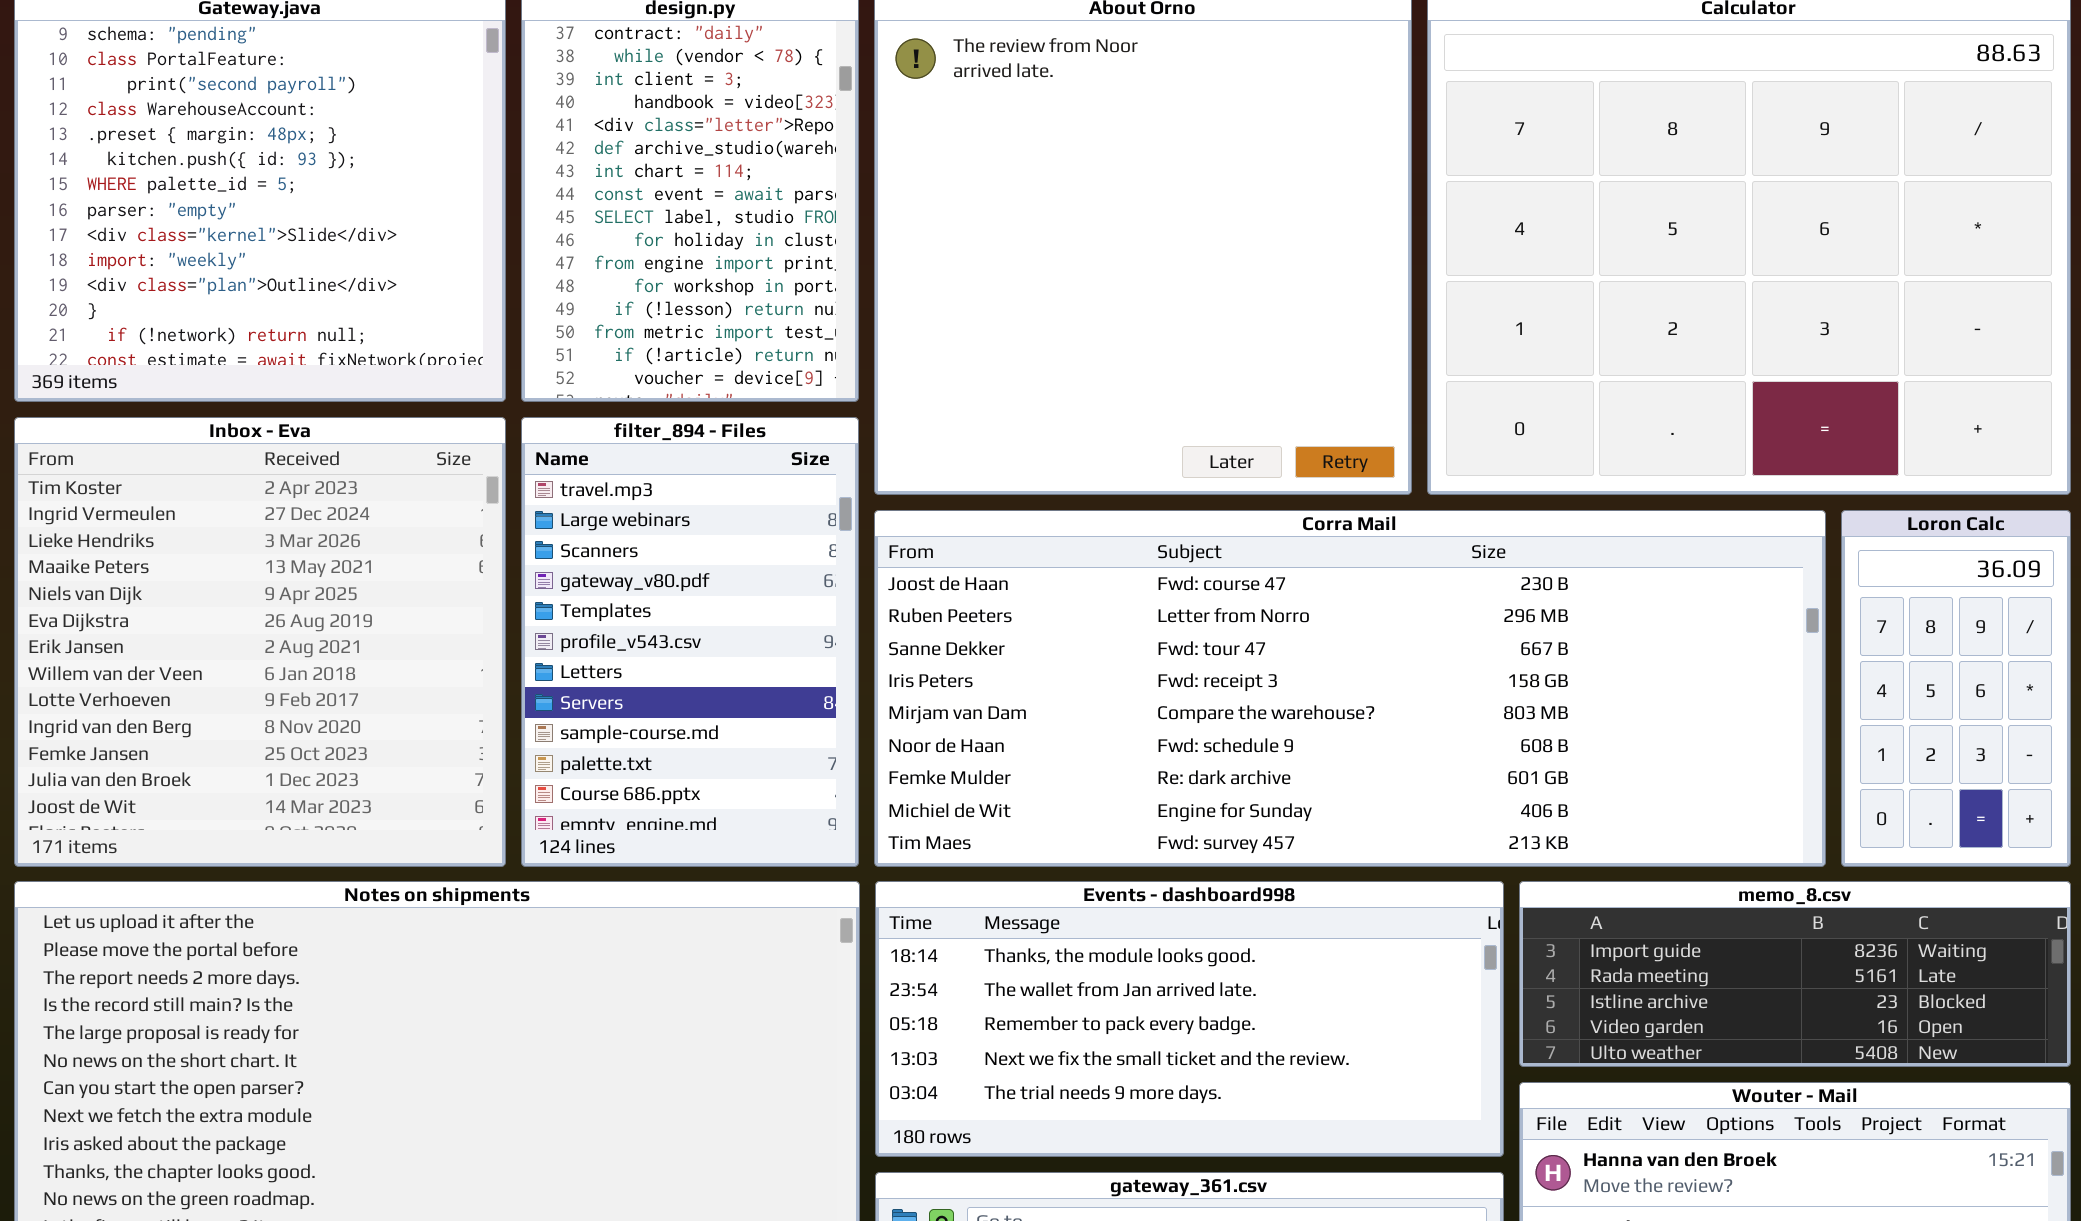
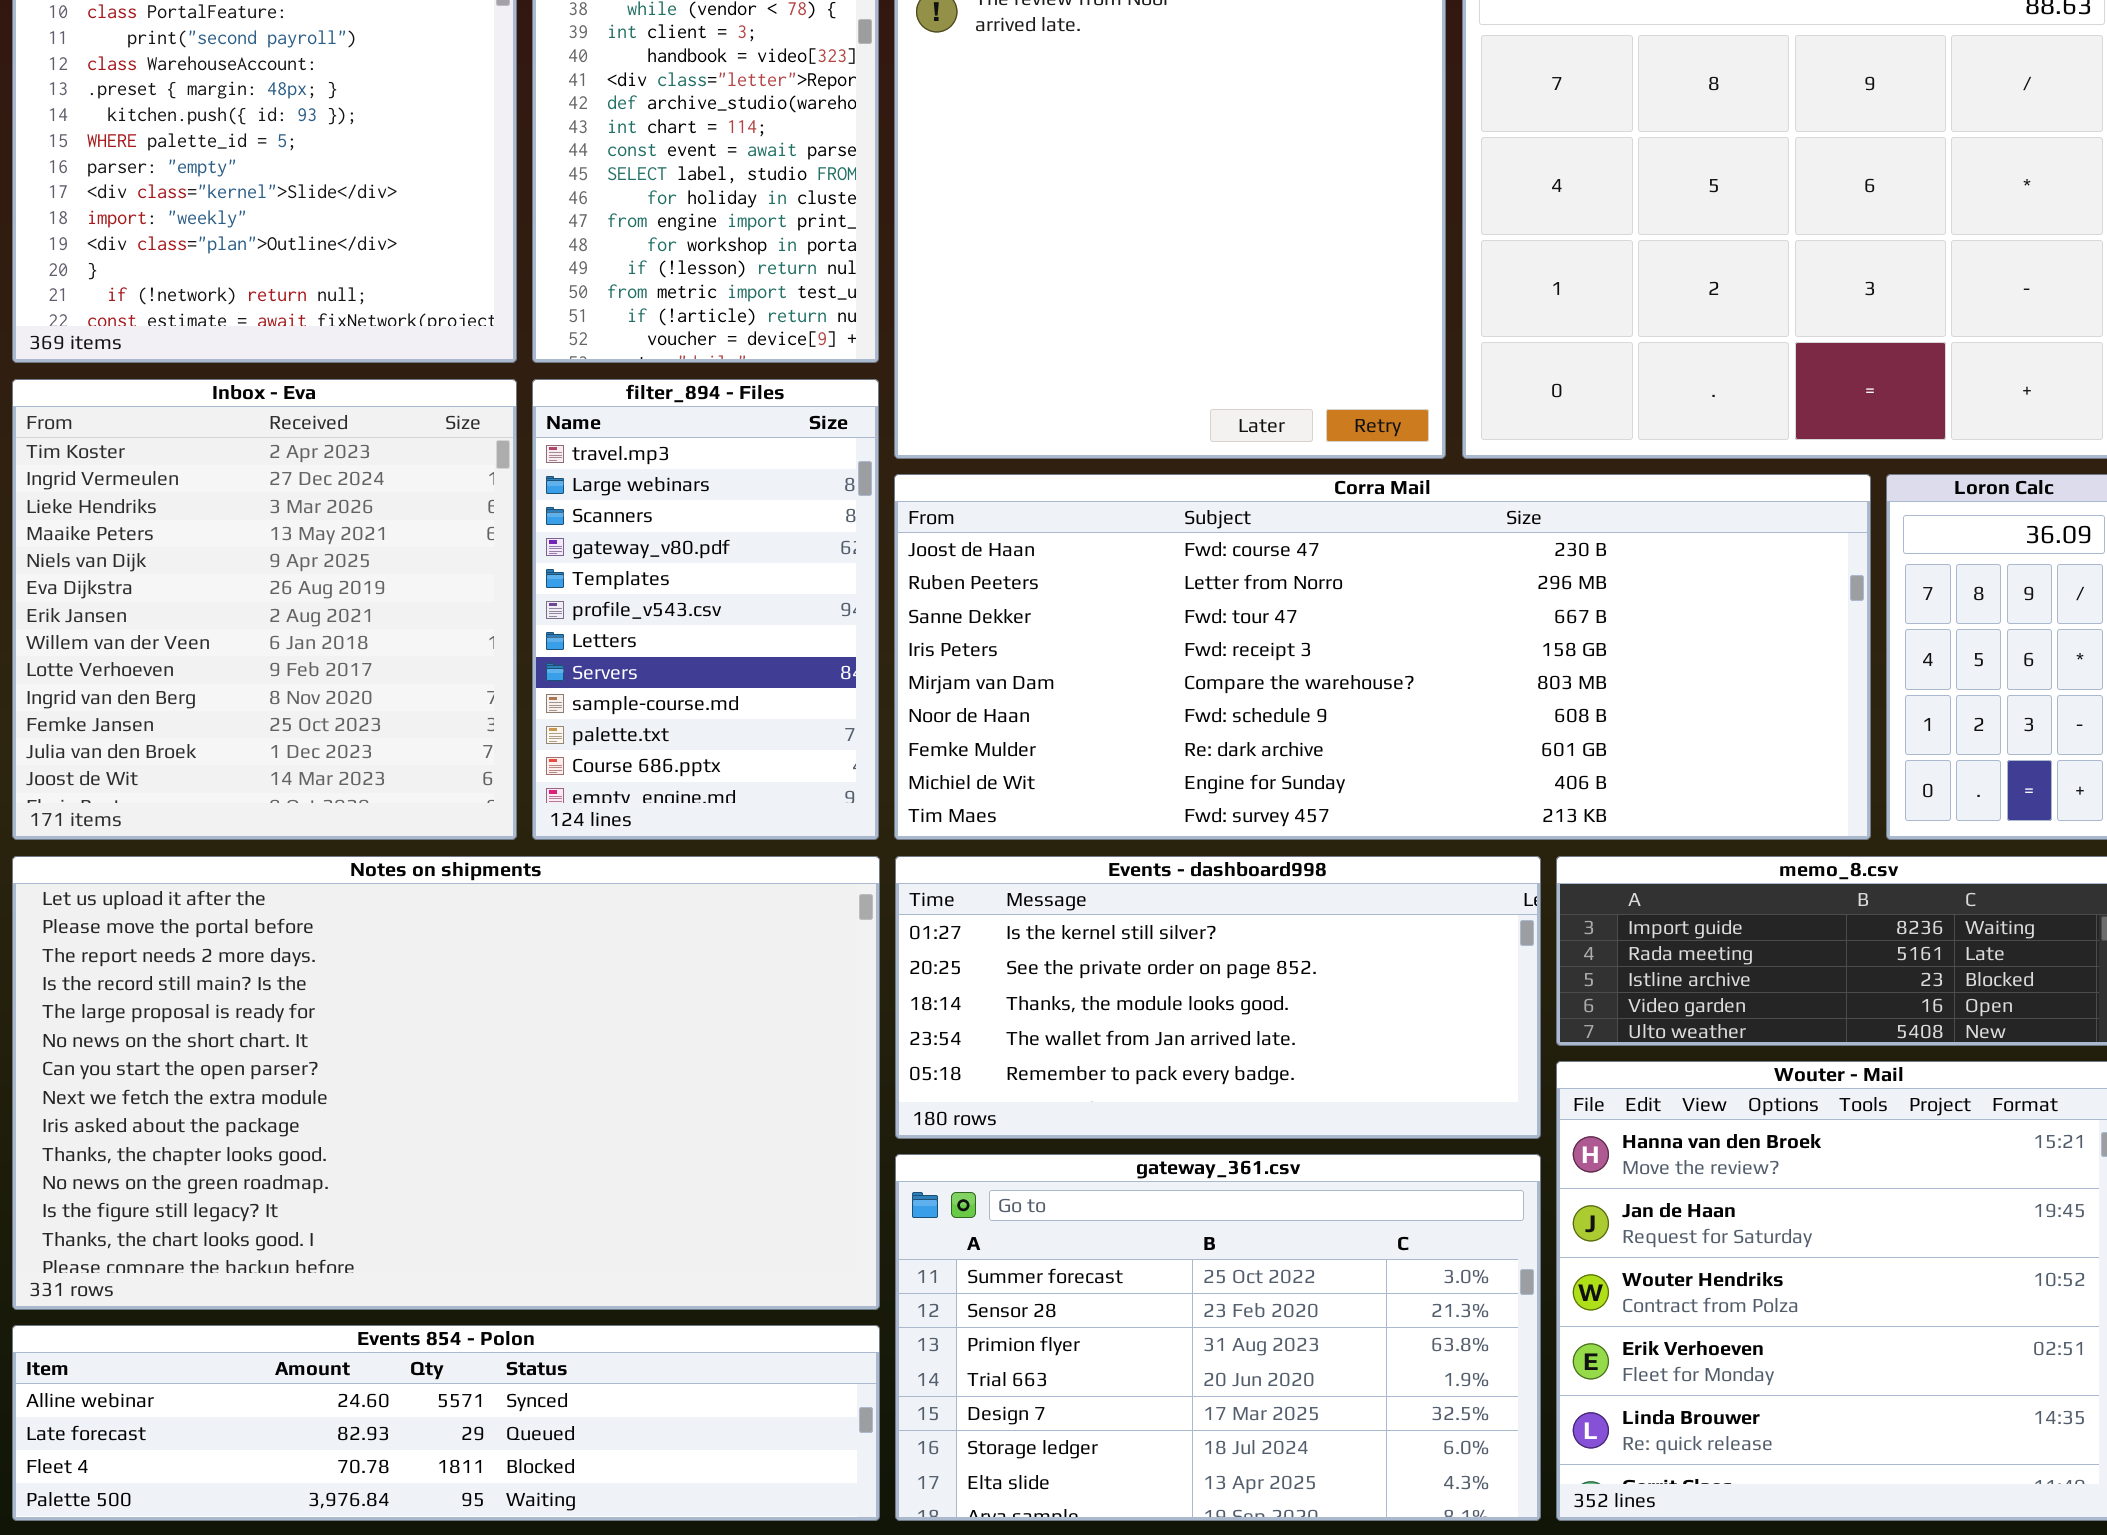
Events - dashboard998: [875,881,1504,1157] -> [895,856,1541,1139], scrolled up 2 rows

